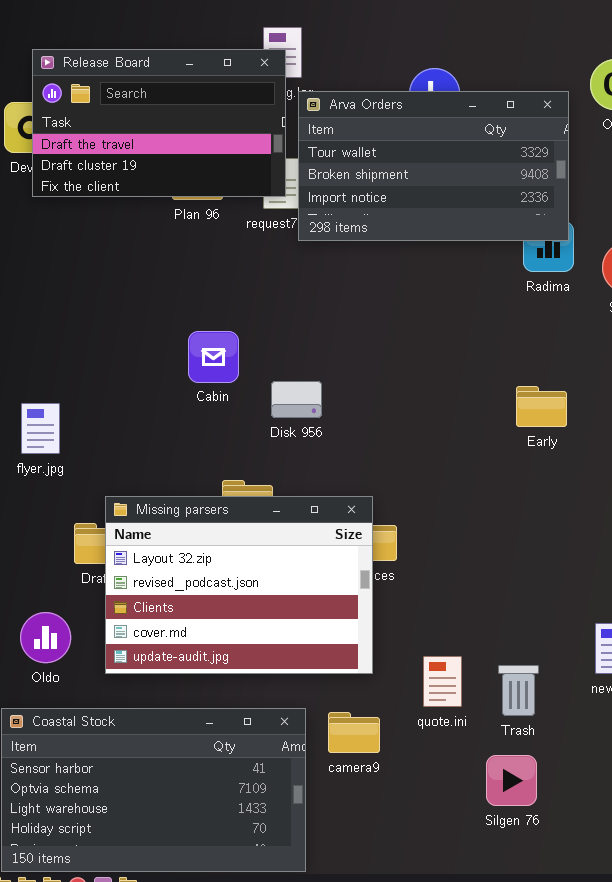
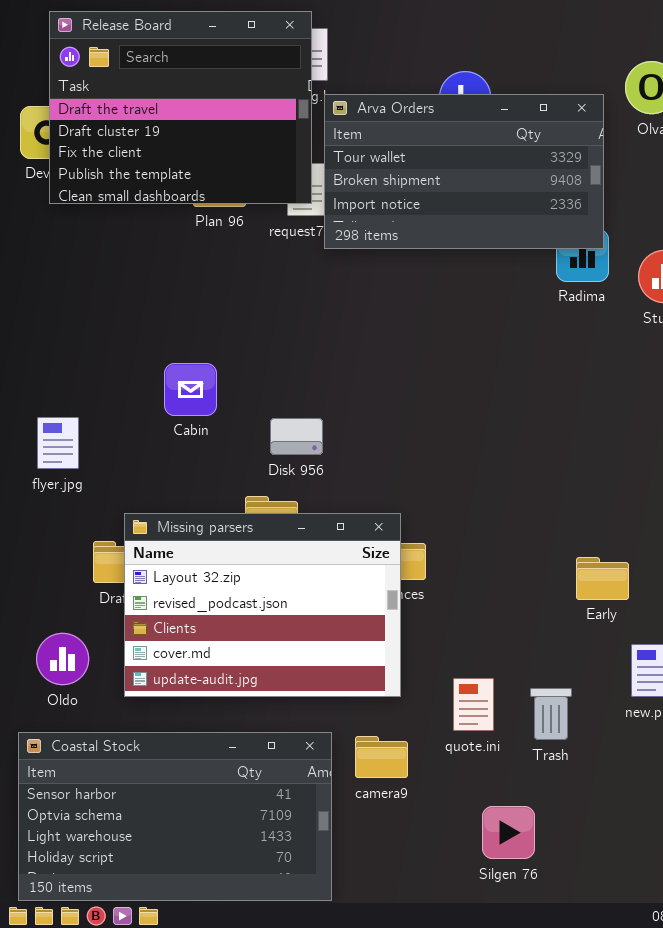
Release Board: [32,49,286,197] -> [49,11,312,204], resized
Cabin: [188,331,239,383] -> [164,363,217,416], moved
Disk 956: [271,381,322,418] -> [270,418,323,455], moved
Early: [516,386,567,427] -> [576,557,629,600], moved
Silgen 76: [486,755,537,806] -> [482,806,535,859], moved

